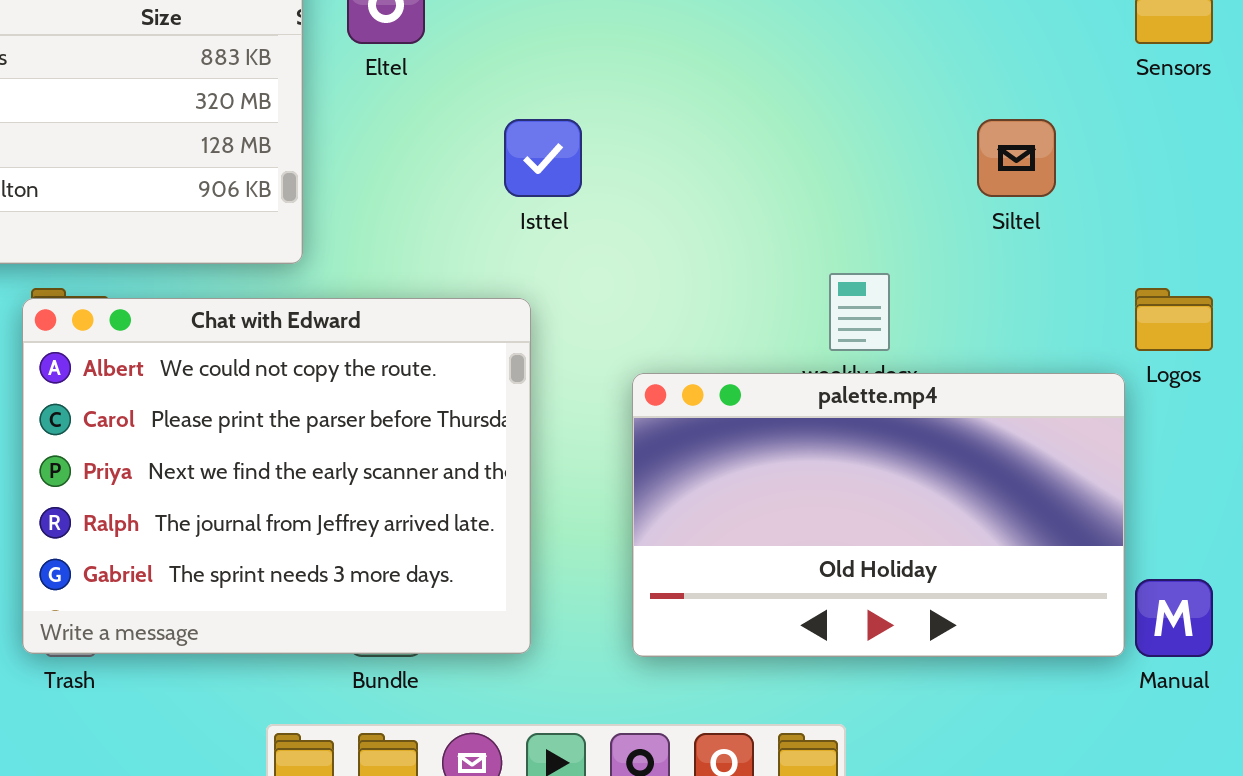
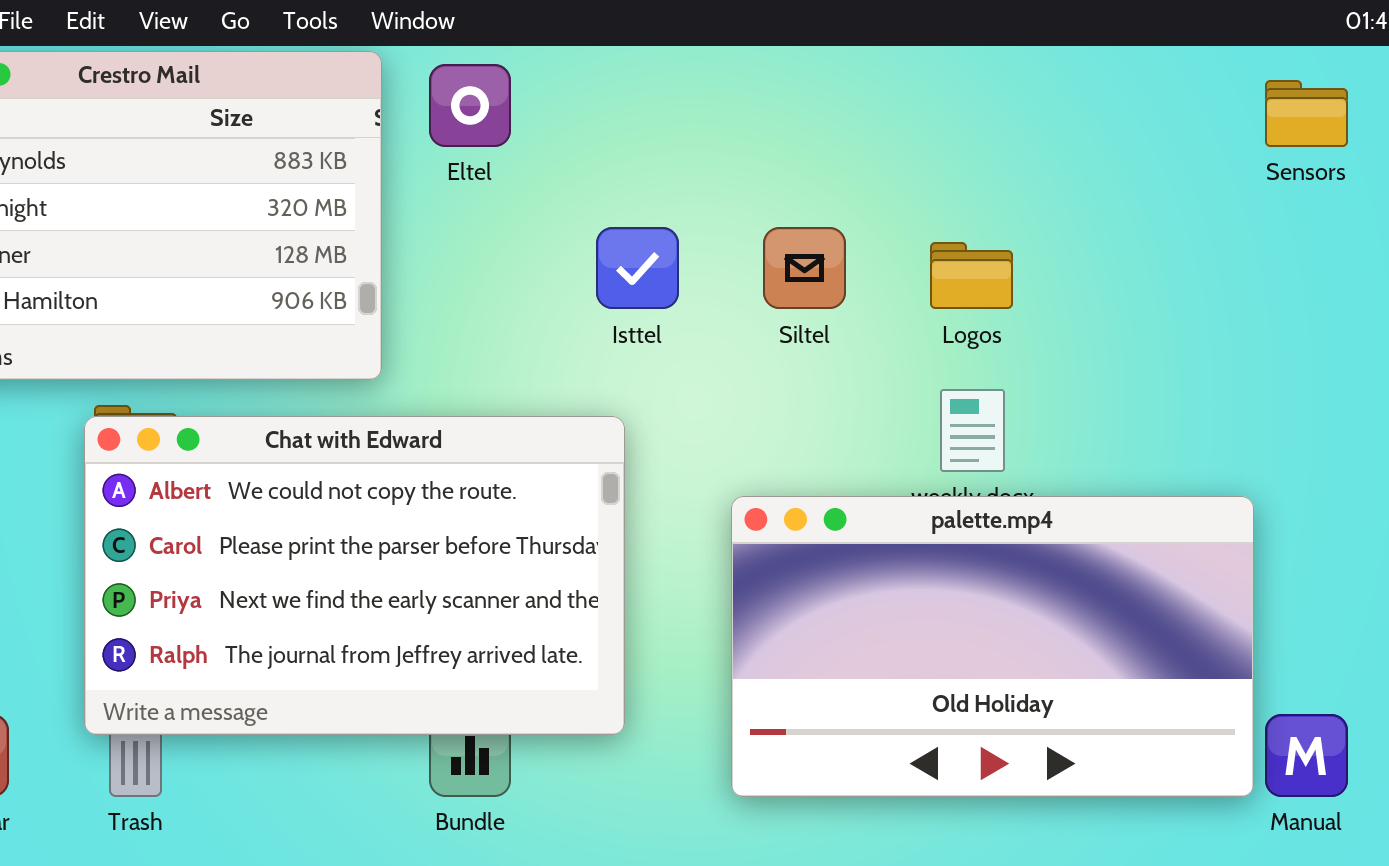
Siltel: [977,119,1056,197] -> [763,227,846,309], moved
Logos: [1135,288,1213,351] -> [930,242,1013,309], moved
Chat with Edward: [22,298,531,654] -> [84,416,625,735], resized

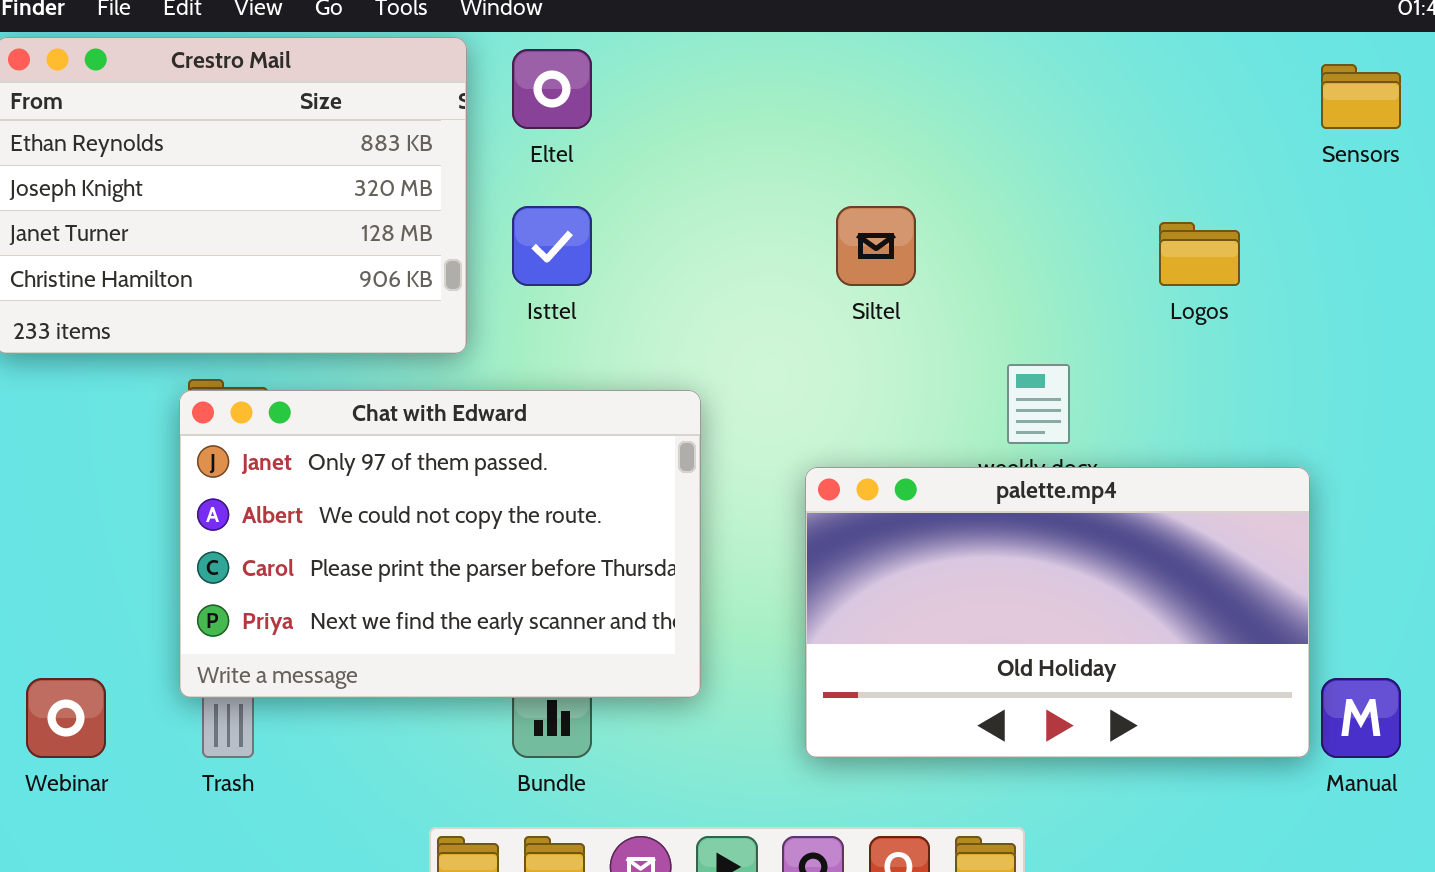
Isttel: [596,227,679,309] -> [512,206,592,286], moved
Logos: [930,242,1013,309] -> [1159,222,1240,286], moved
Chat with Edward: [84,416,625,735] -> [179,390,701,698], scrolled up 1 row

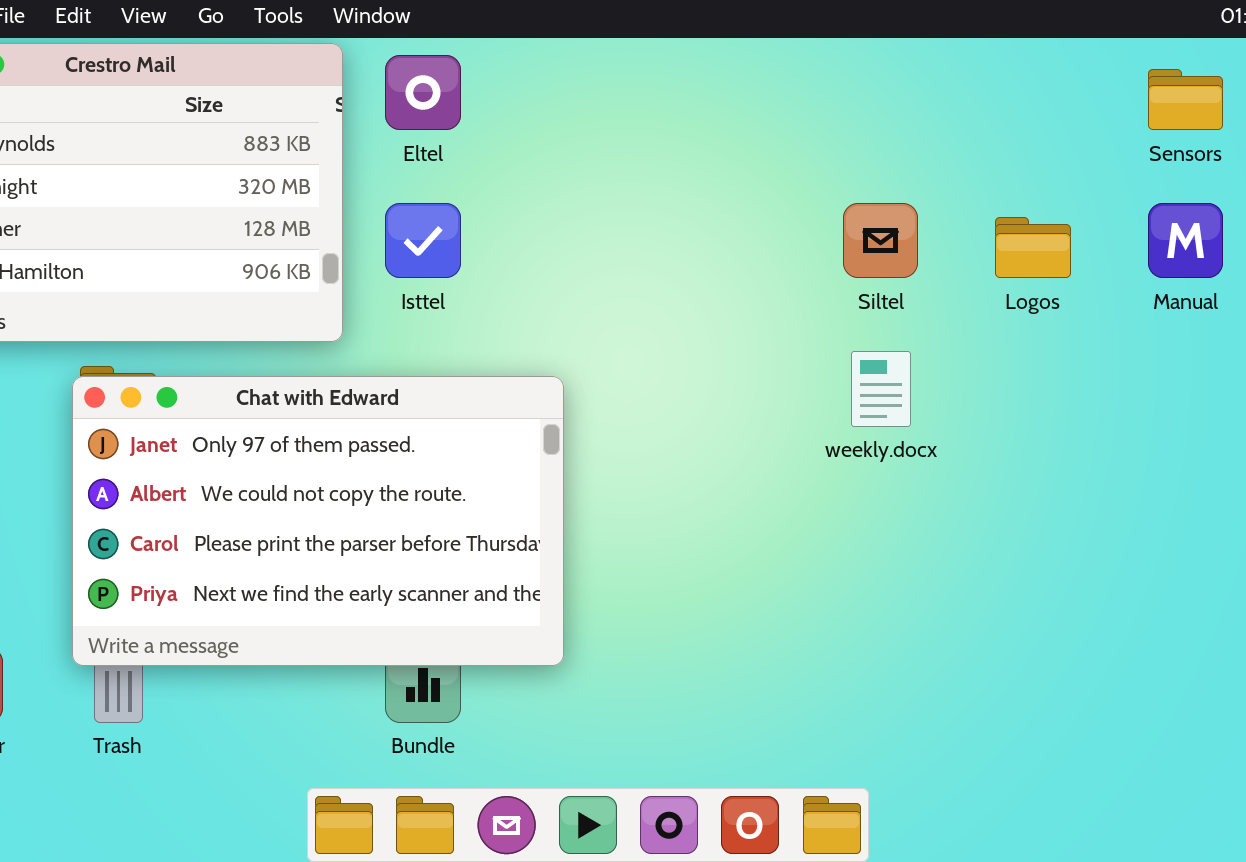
Siltel: [836,206,916,286] -> [843,203,918,278], moved
palette.mp4: [805,467,1310,758] -> none, closed
Manual: [1321,678,1401,758] -> [1148,203,1223,278], moved

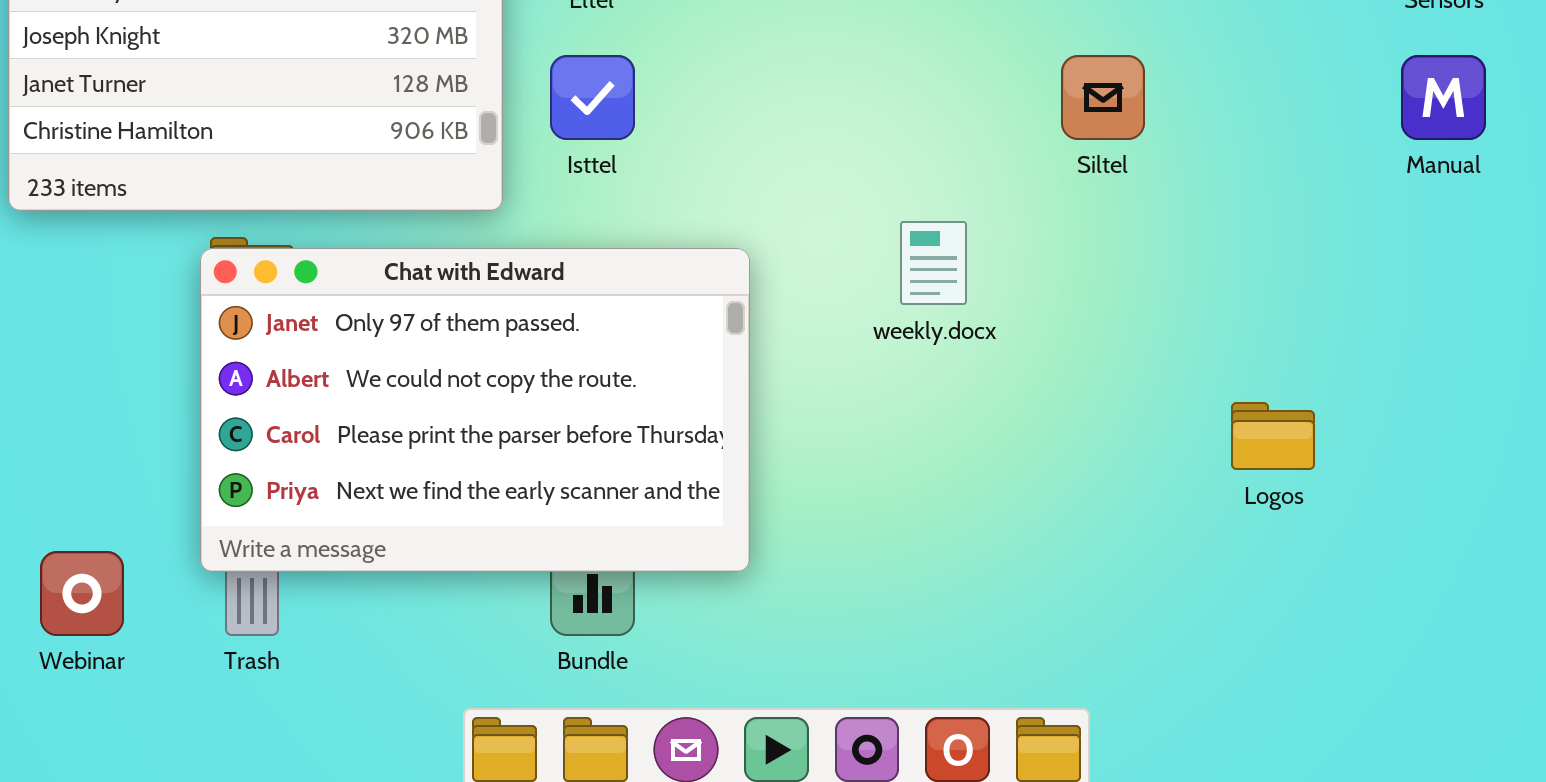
Logos: [995,217,1071,278] -> [1231,402,1315,470], moved
weekly.docx: [851,351,911,427] -> [900,221,967,305], moved

